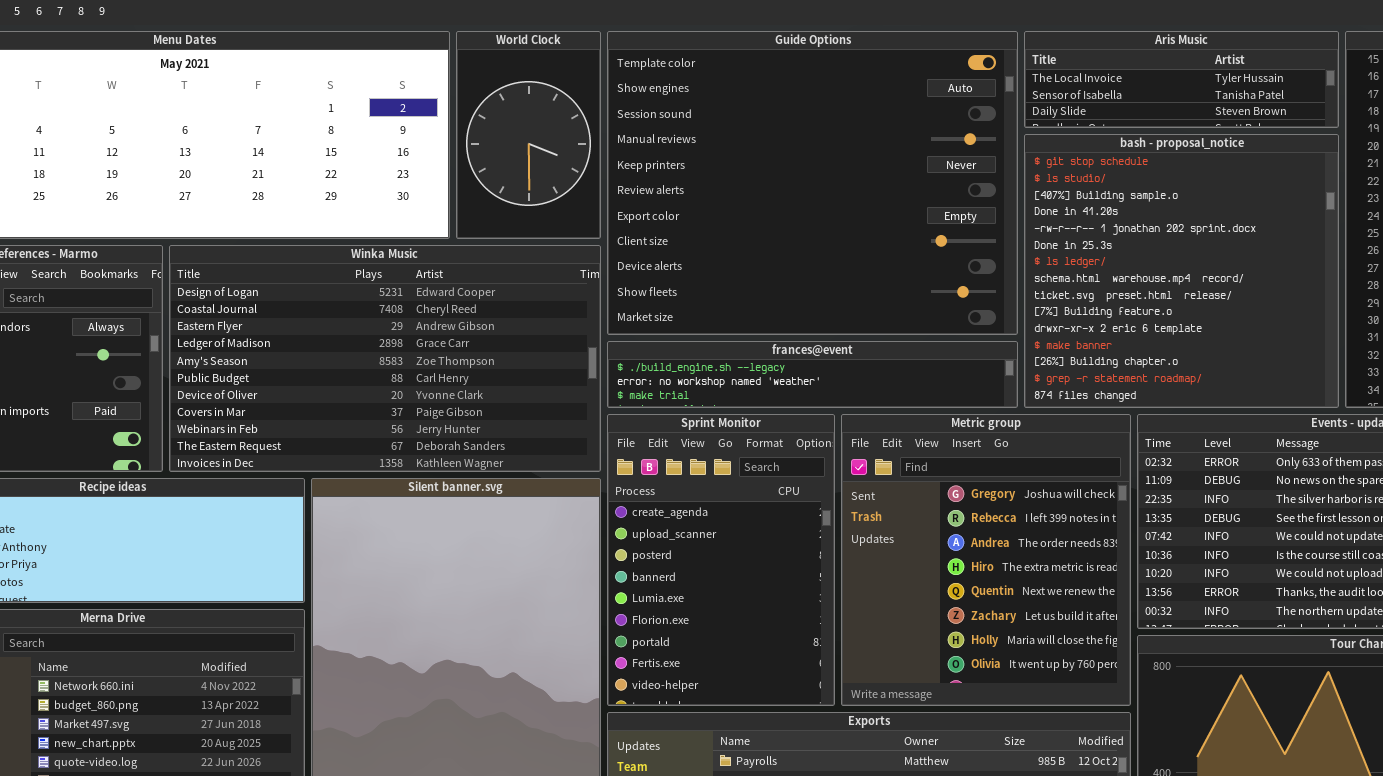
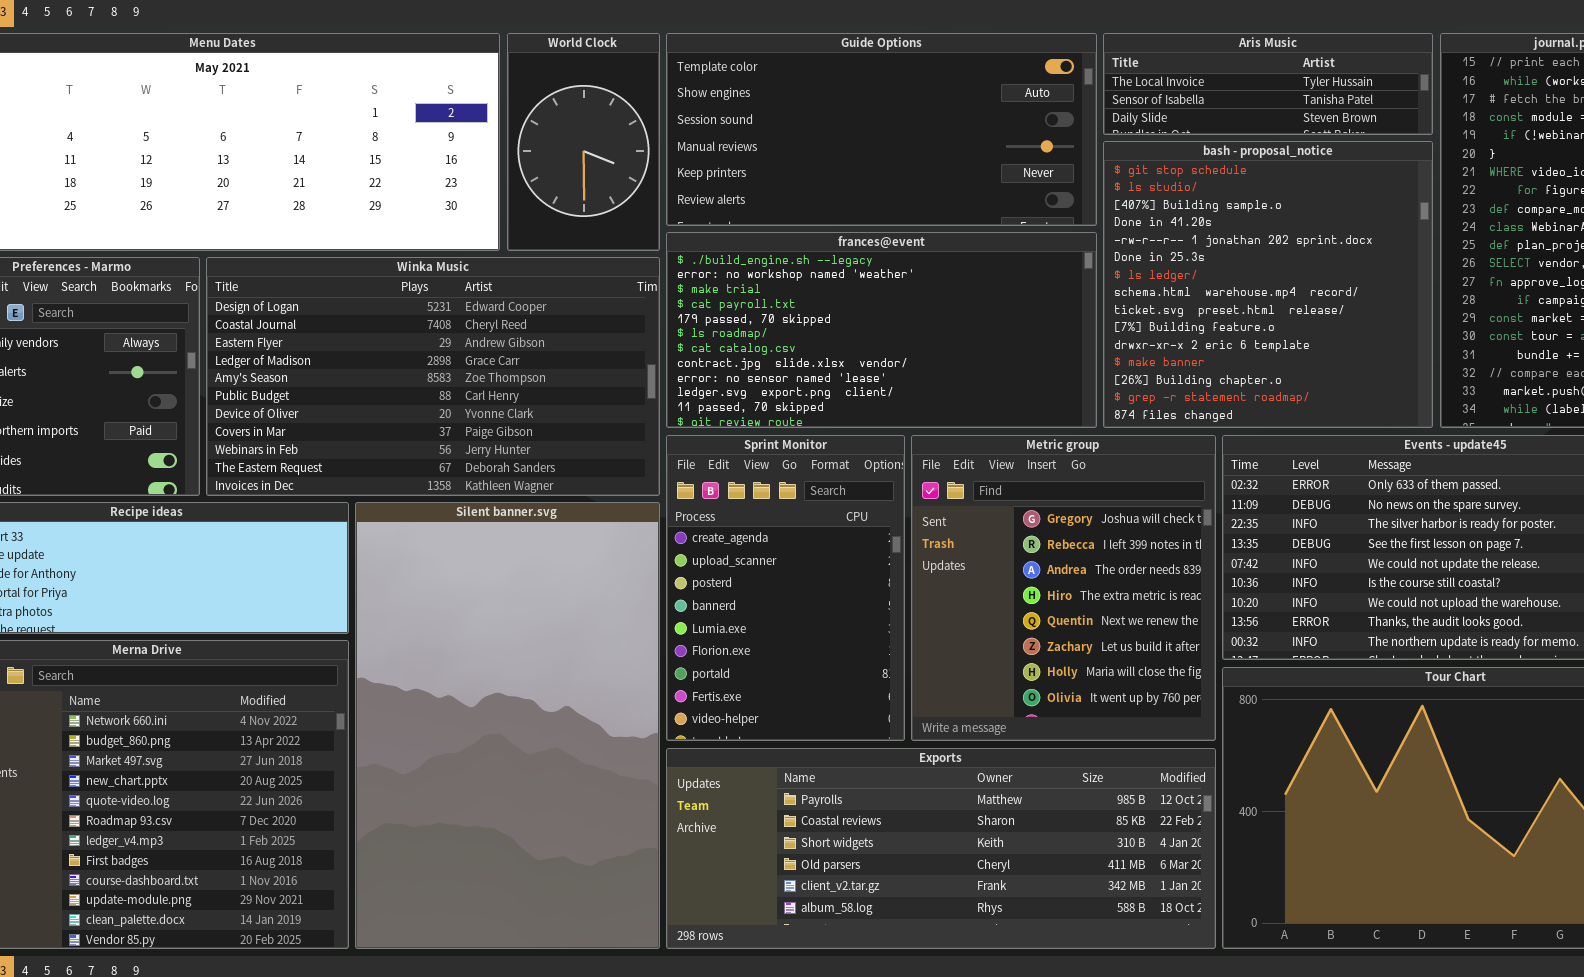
Guide Options: [607,31,1018,335] -> [666,33,1097,226], resized
frances@event: [607,341,1018,408] -> [666,232,1097,428], resized

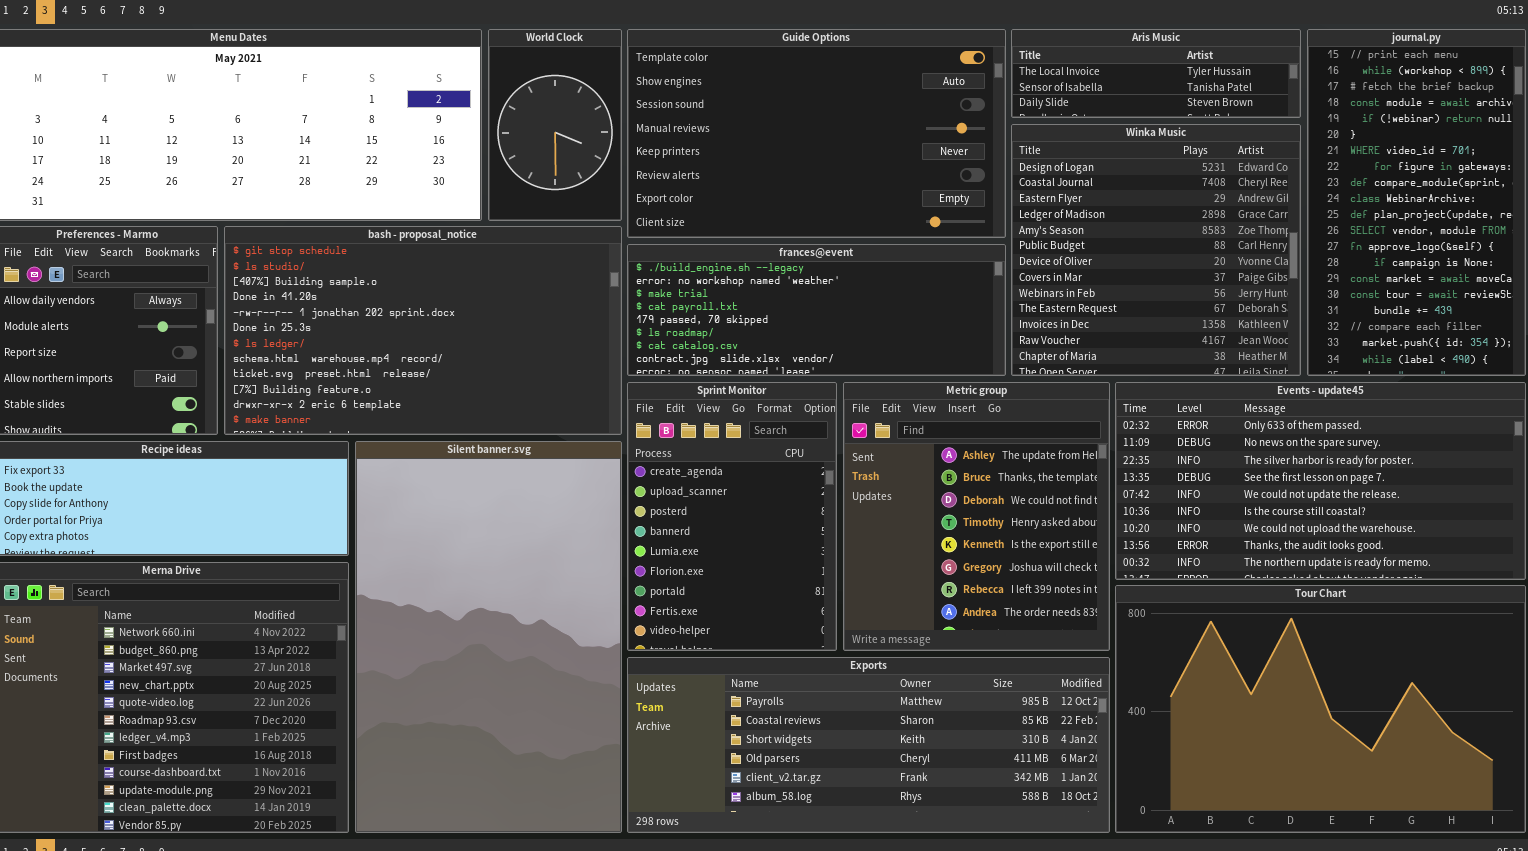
Guide Options: [666,33,1097,226] -> [627,29,1006,238], resized
bash - proposal_notice: [1103,141,1433,428] -> [224,226,622,435], moved, resized
frances@event: [666,232,1097,428] -> [627,244,1006,376], resized
Winka Music: [206,257,660,496] -> [1011,124,1301,376], moved, resized
Metric group: [911,435,1216,741] -> [843,382,1110,651], scrolled up 5 rows

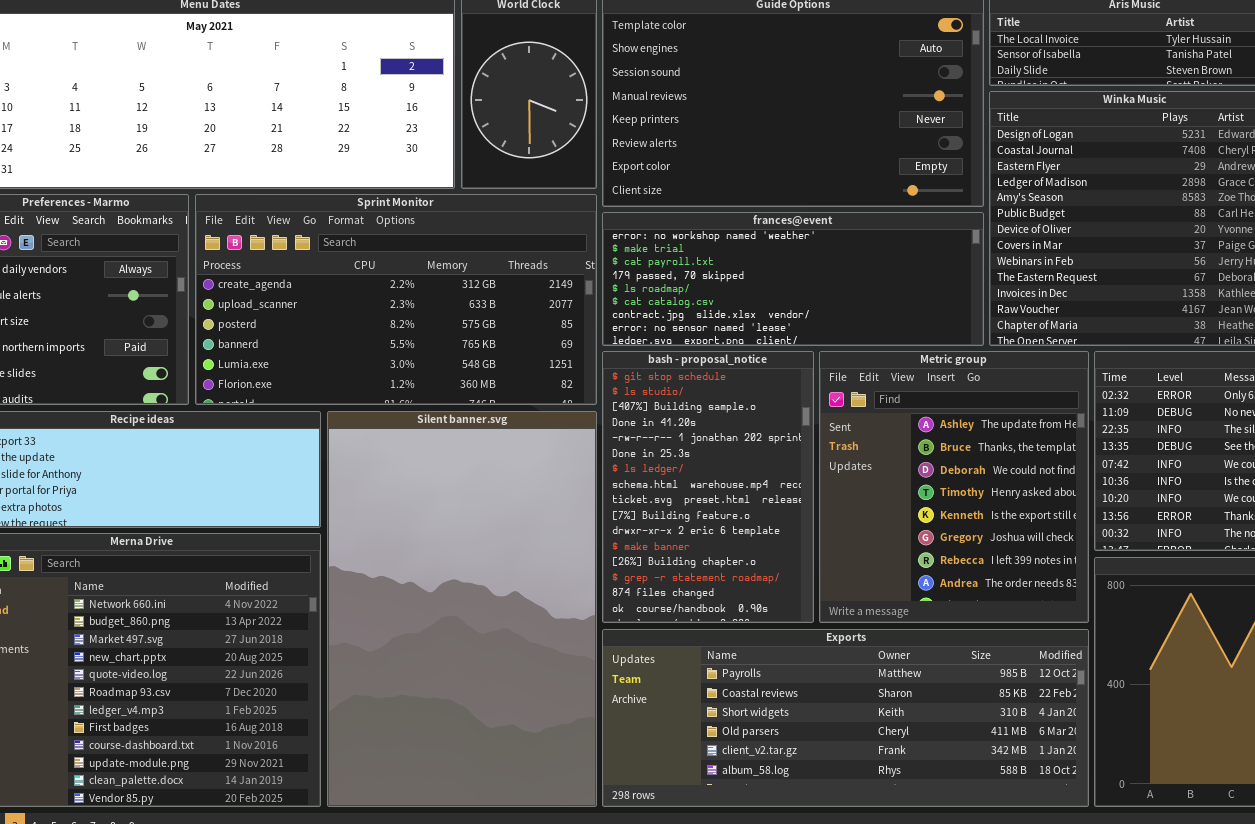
bash - proposal_notice: [224,226,622,435] -> [602,351,814,623], moved, resized
frances@event: [627,244,1006,376] -> [602,212,984,346], scrolled down 1 row
Sprint Monitor: [627,382,837,651] -> [195,194,597,405], moved, resized

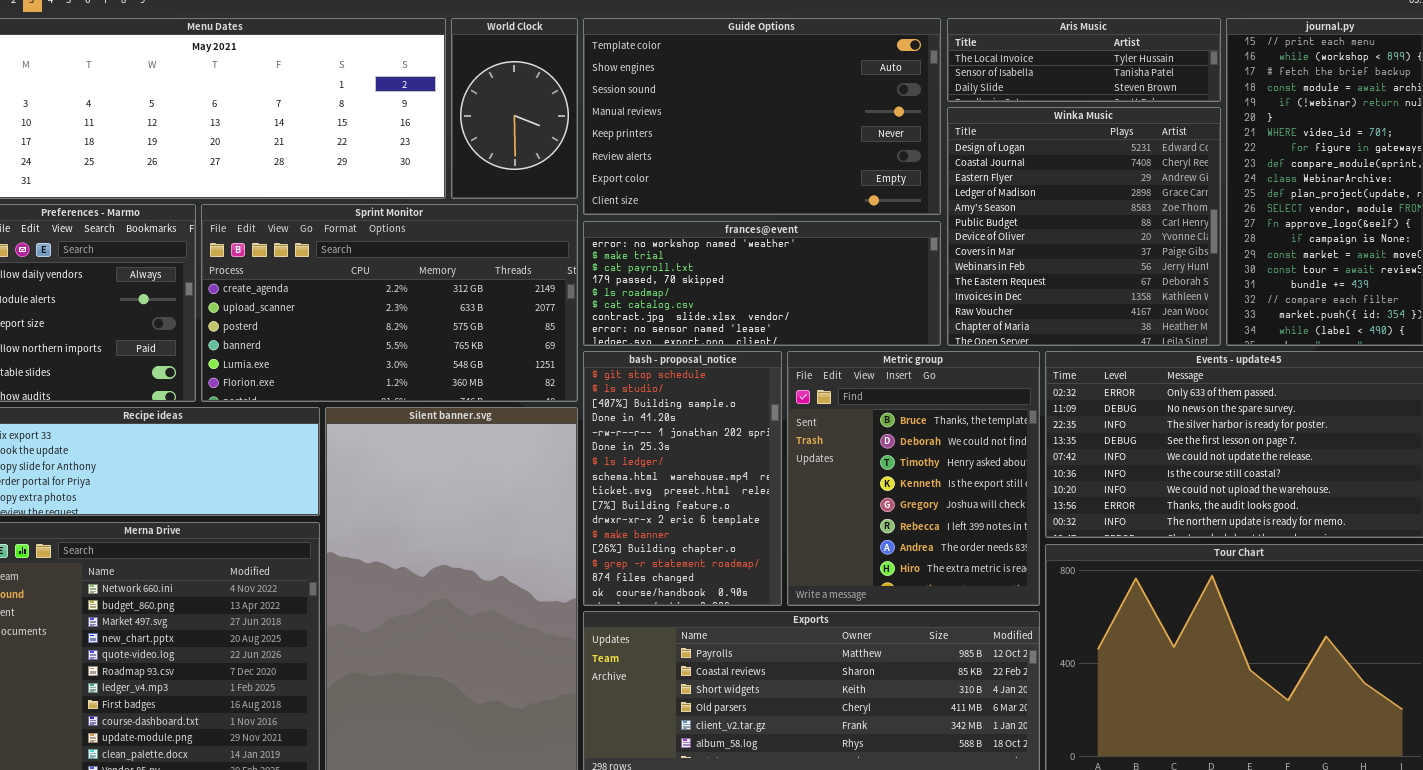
Metric group: [819,351,1089,623] -> [787,351,1040,606], scrolled down 1 row

